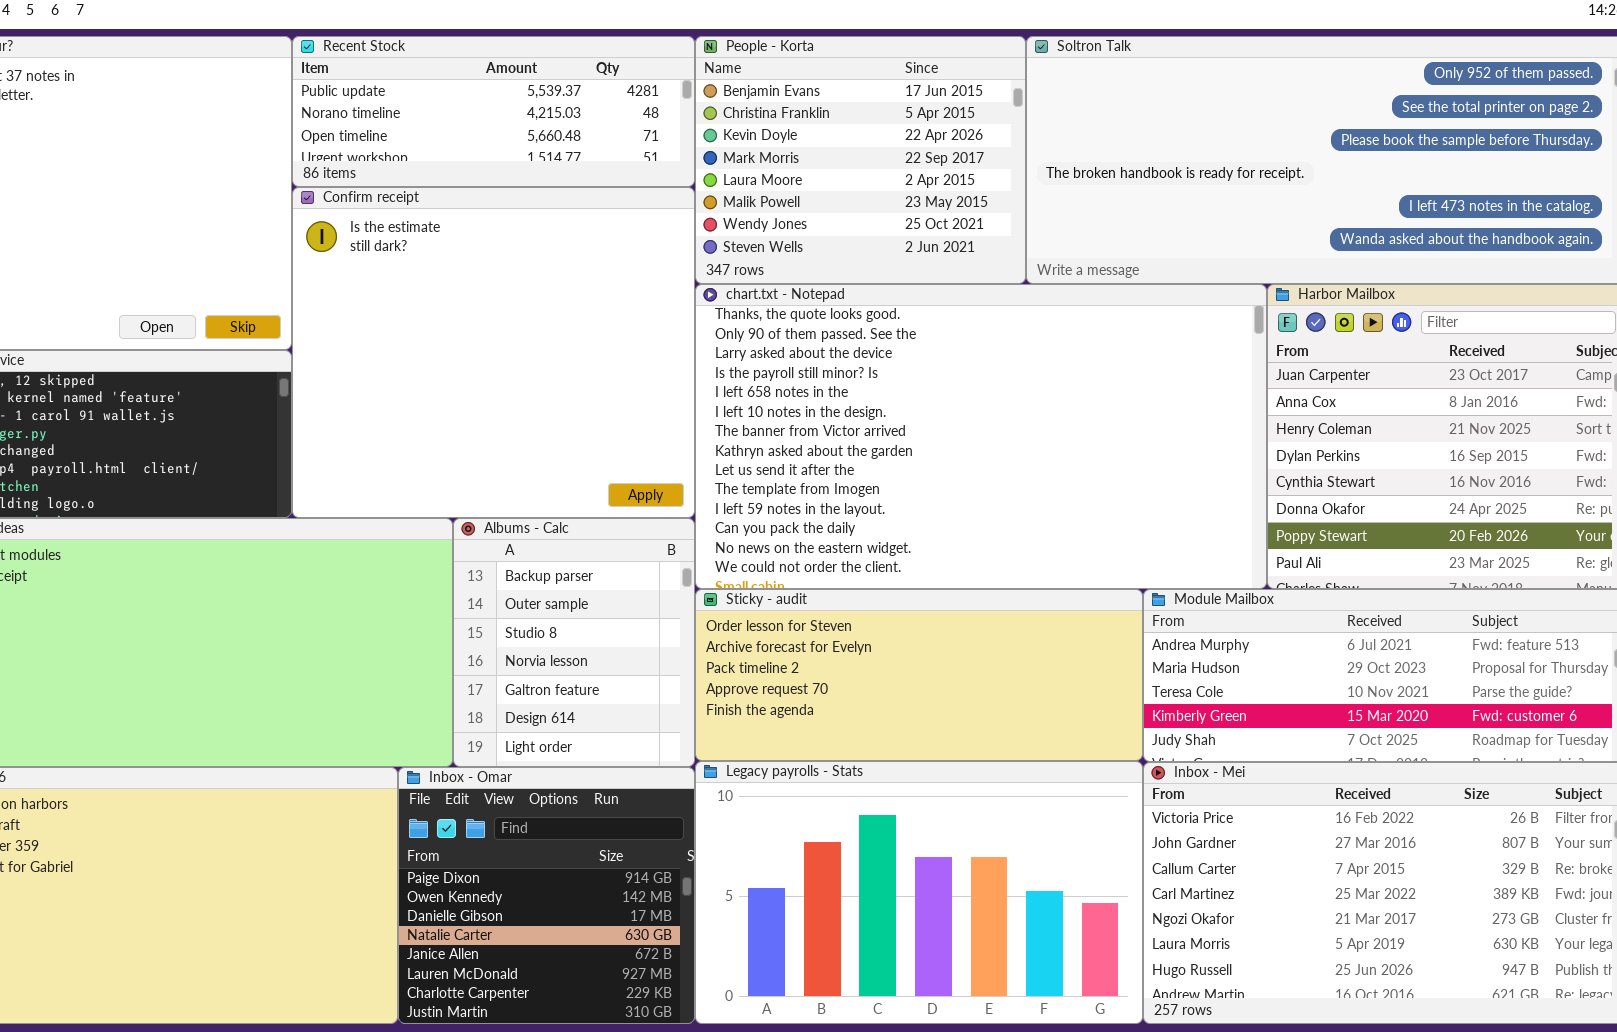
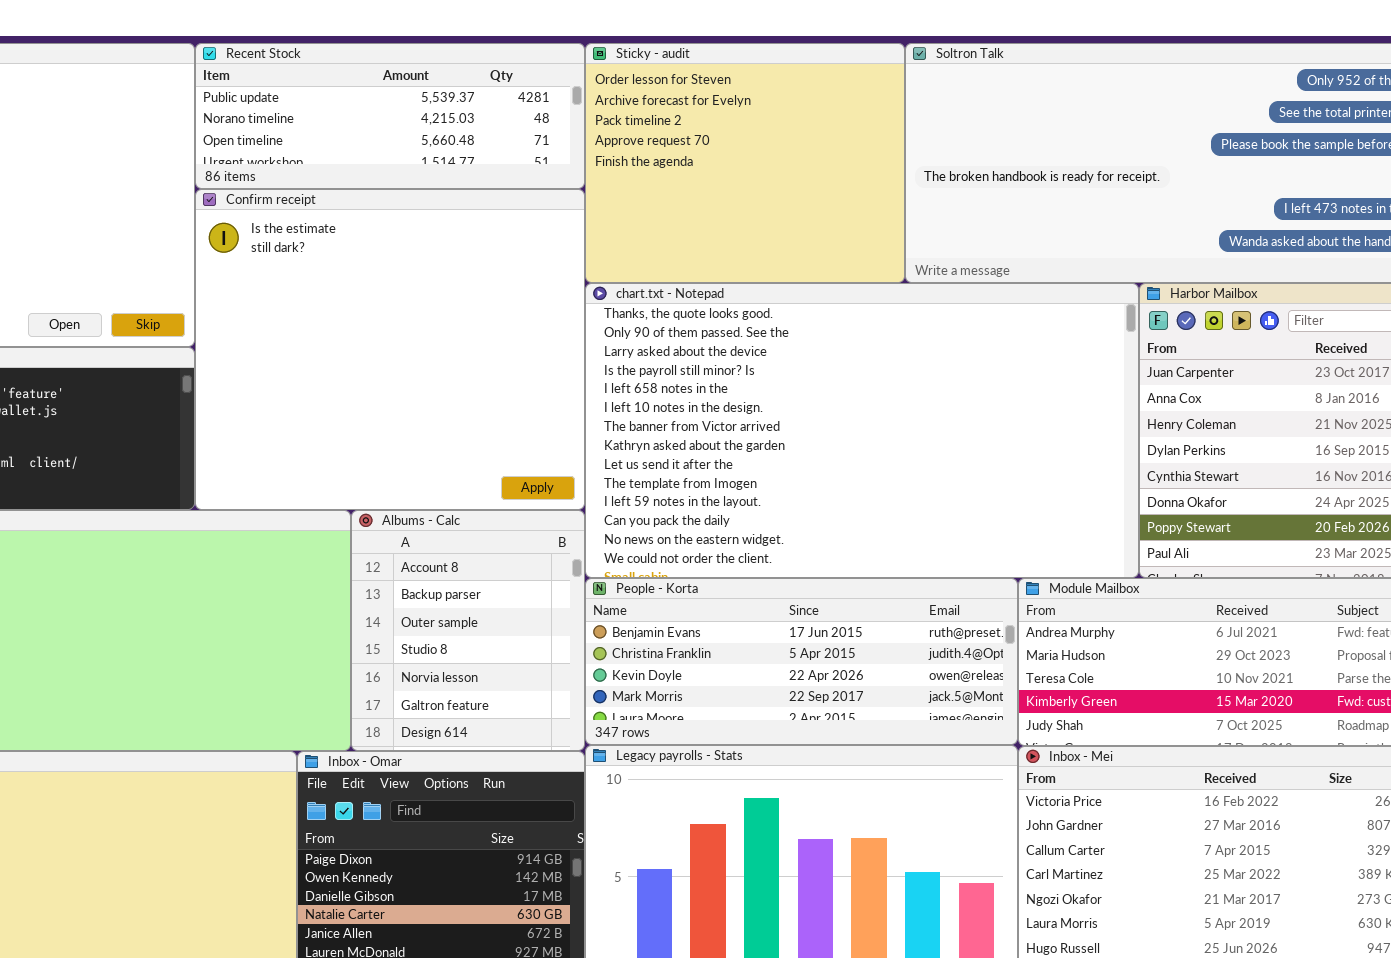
People - Korta: [695,36,1026,284] -> [585,578,1018,745], moved, resized
Albums - Calc: [453,518,695,767] -> [351,510,585,751], scrolled up 1 row
Sticky - audit: [695,589,1143,761] -> [585,43,905,283], moved, resized

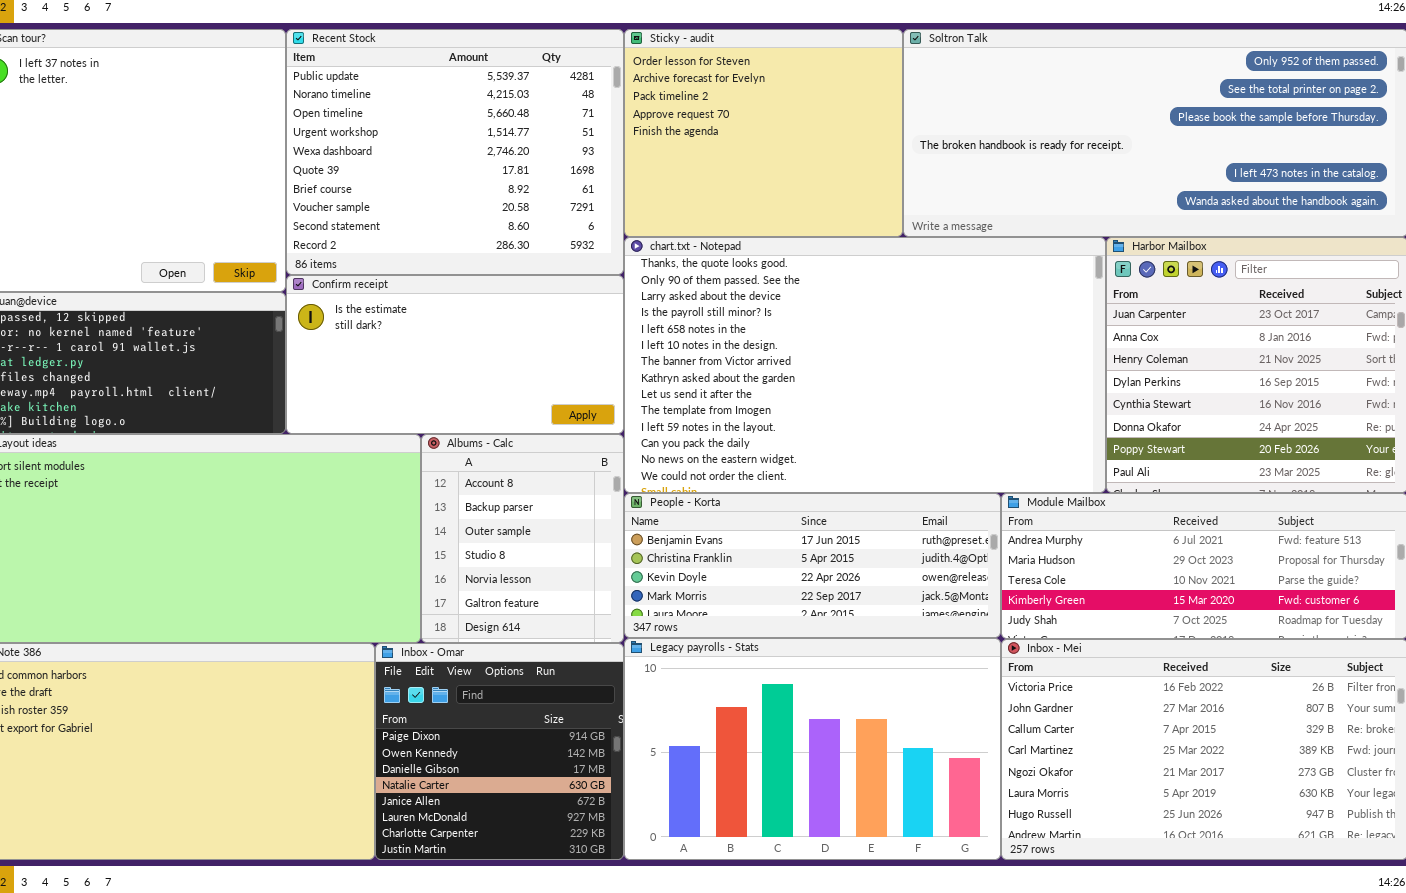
Recent Stock: [195,43,585,189] -> [286,29,624,275], resized
Confirm receipt: [195,189,585,510] -> [286,275,624,434], resized

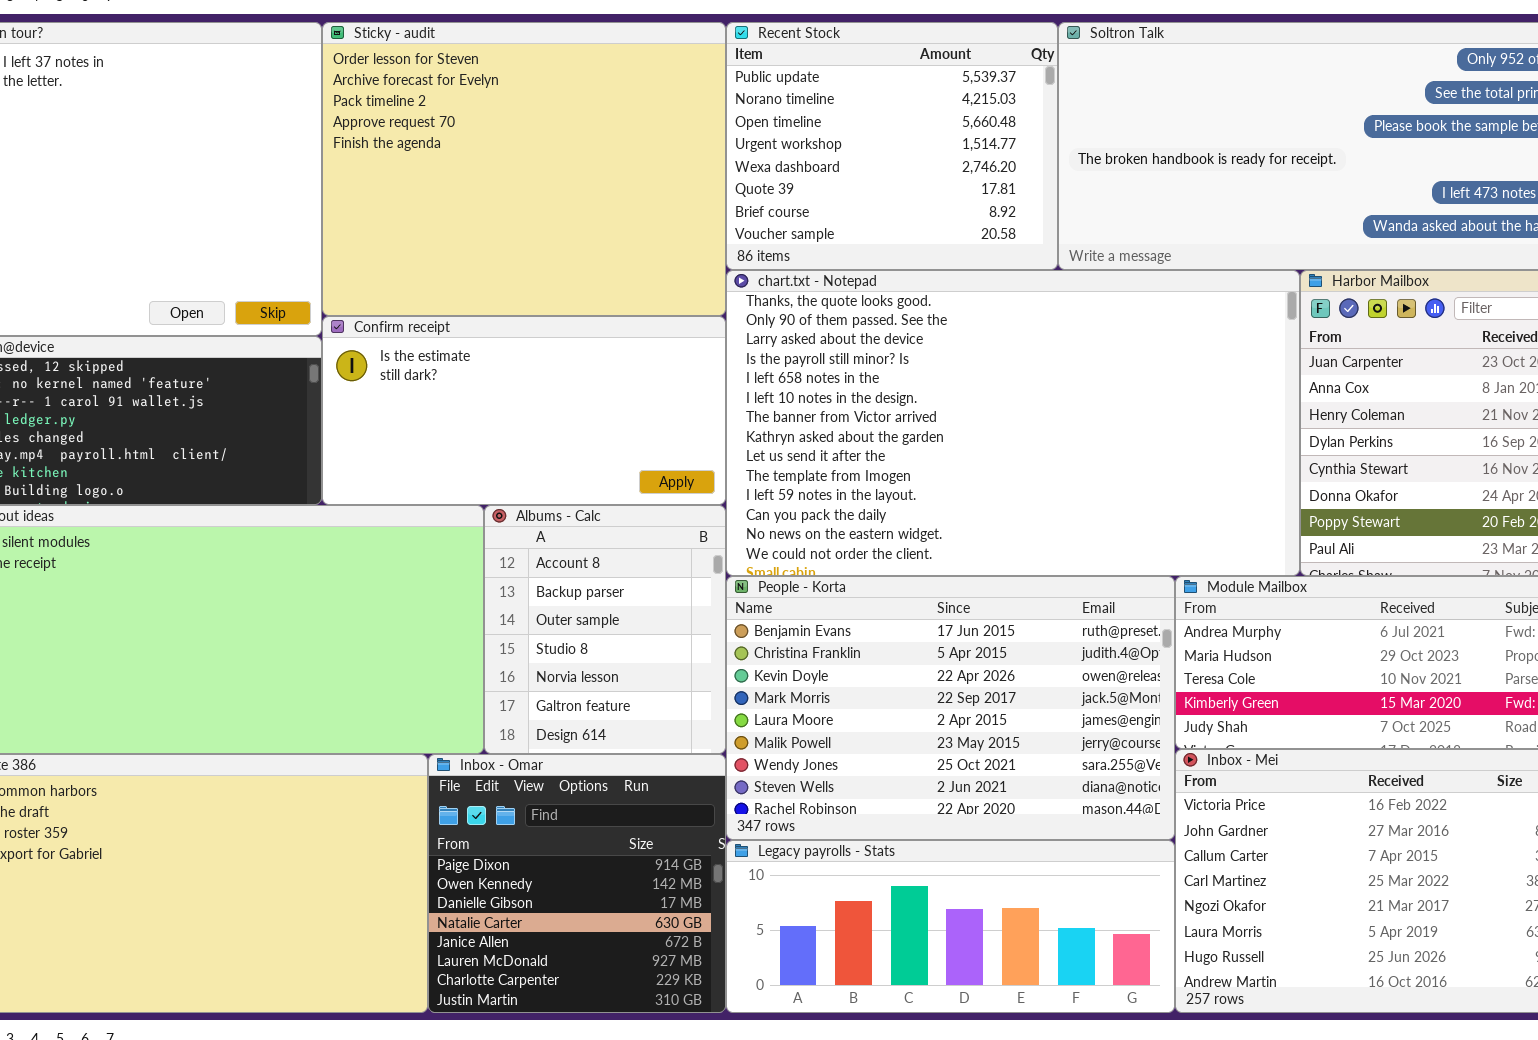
Recent Stock: [286,29,624,275] -> [726,22,1058,270], moved, resized
Sticky - audit: [624,29,903,237] -> [322,22,726,316], moved, resized
People - Korta: [624,493,1001,638] -> [726,576,1175,840], resized
Legacy payrolls - Stats: [624,638,1001,860] -> [726,840,1175,1013], resized

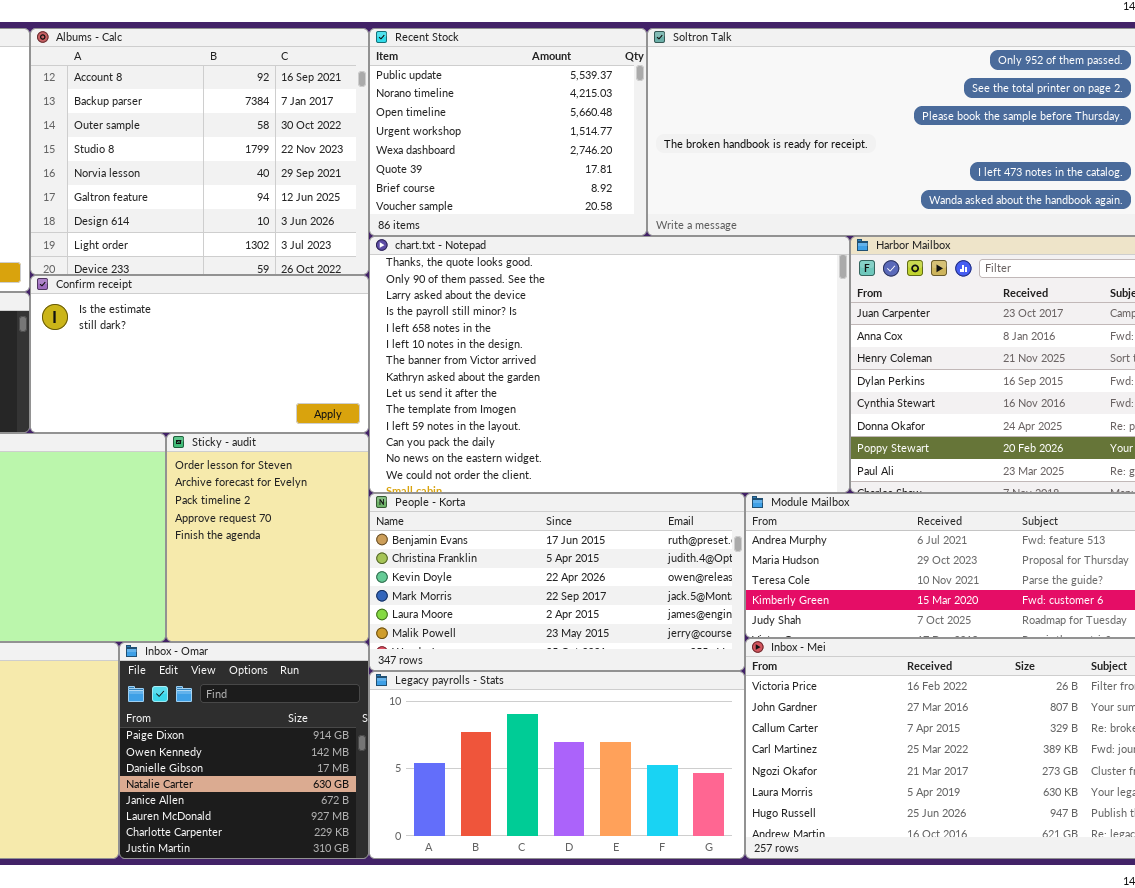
Sticky - audit: [322,22,726,316] -> [166,433,369,642], moved, resized
Albums - Calc: [484,505,726,754] -> [30,28,369,275], moved, resized
People - Korta: [726,576,1175,840] -> [369,493,745,671], resized
Legacy payrolls - Stats: [726,840,1175,1013] -> [369,671,745,859], resized

